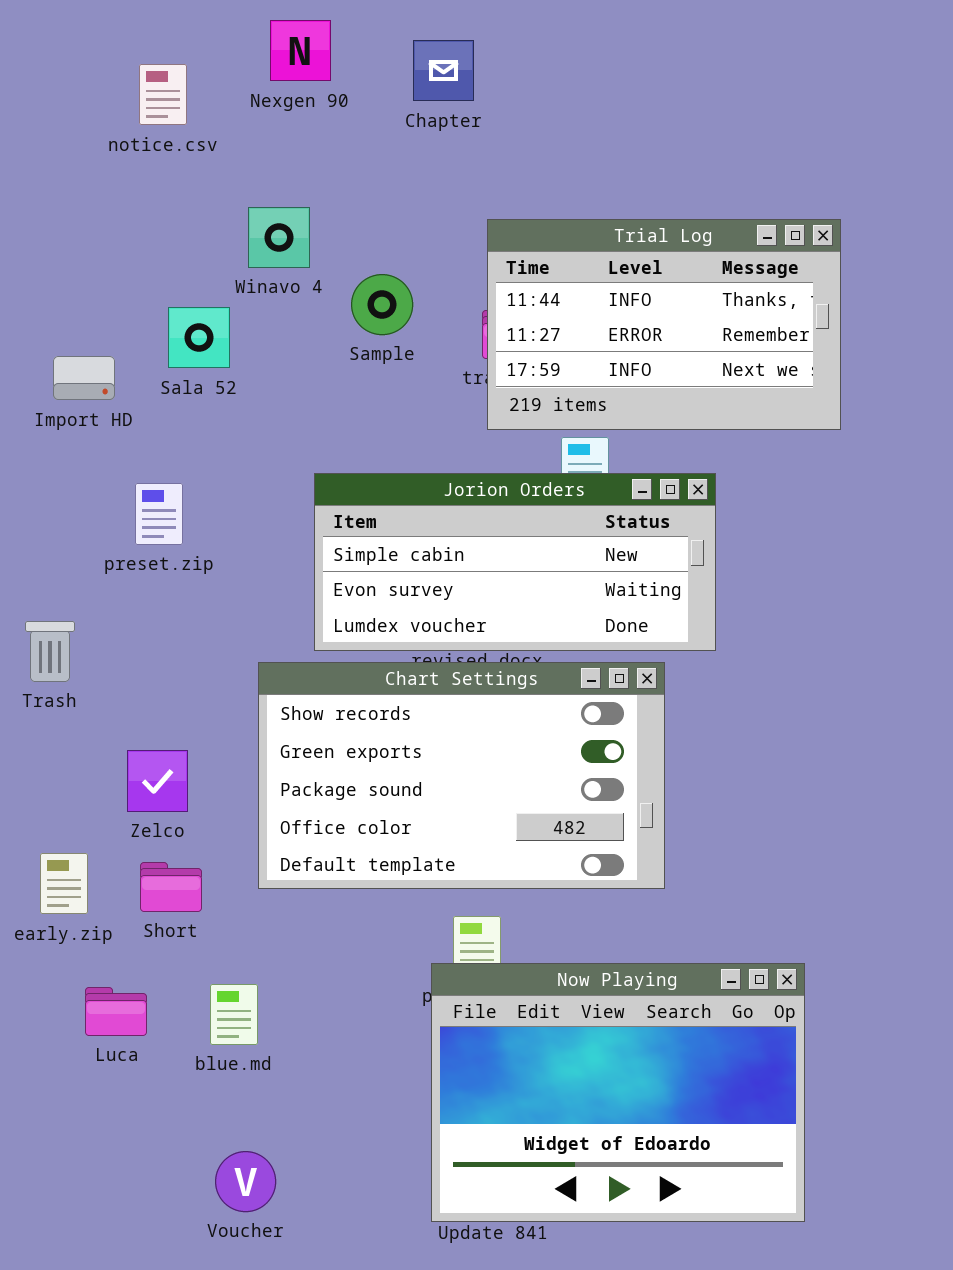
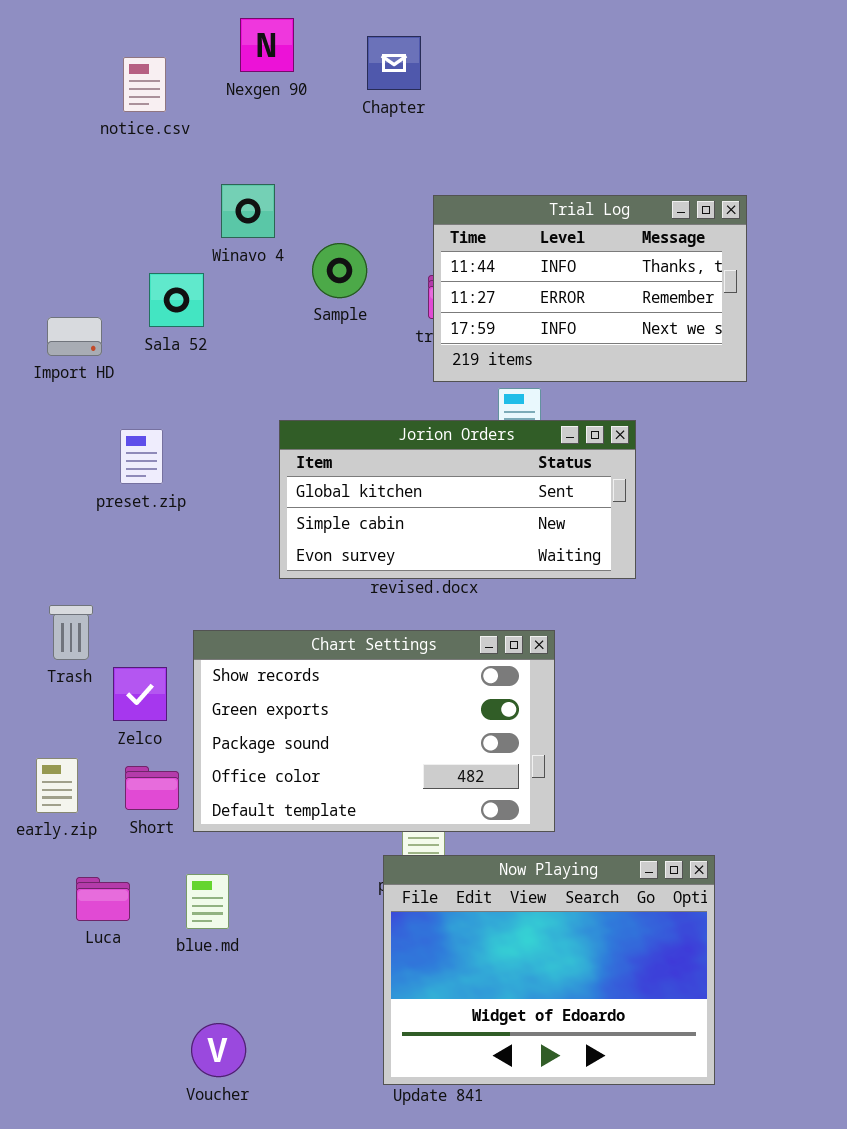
Jorion Orders: [314,473,716,651] -> [279,420,636,579], scrolled up 1 row
Trash: [25,621,75,682] -> [49,605,93,660], moved
Chart Settings: [258,662,665,889] -> [193,630,555,832], moved

